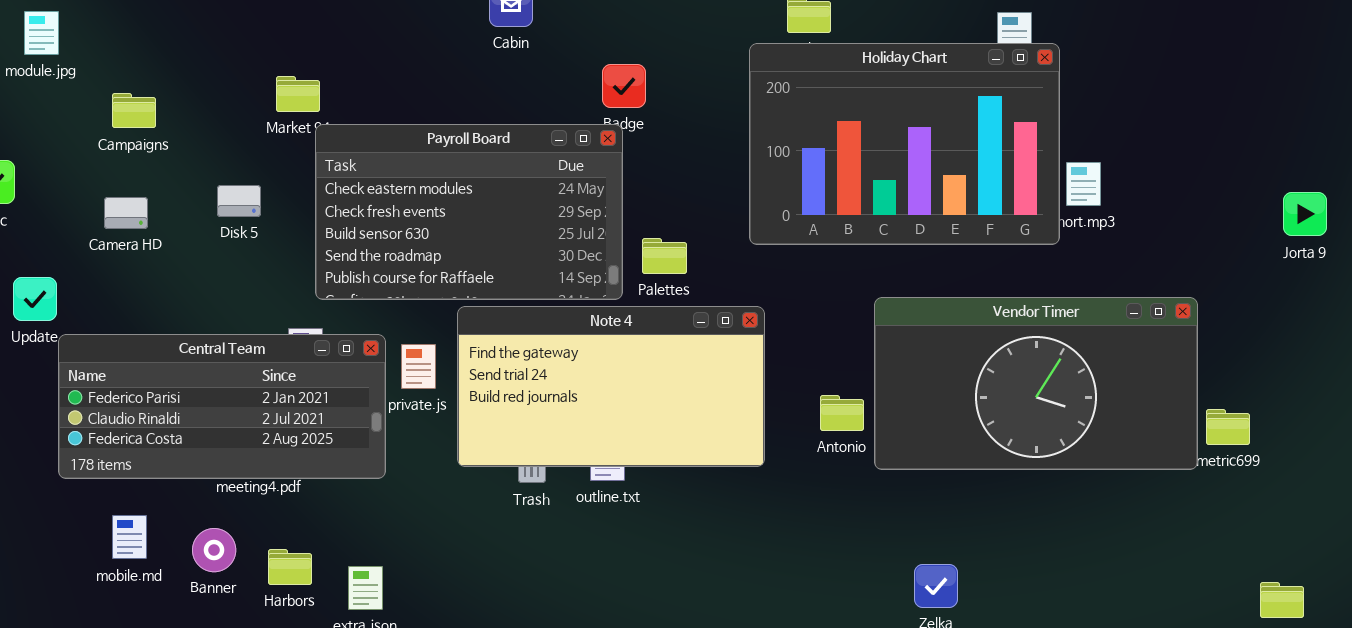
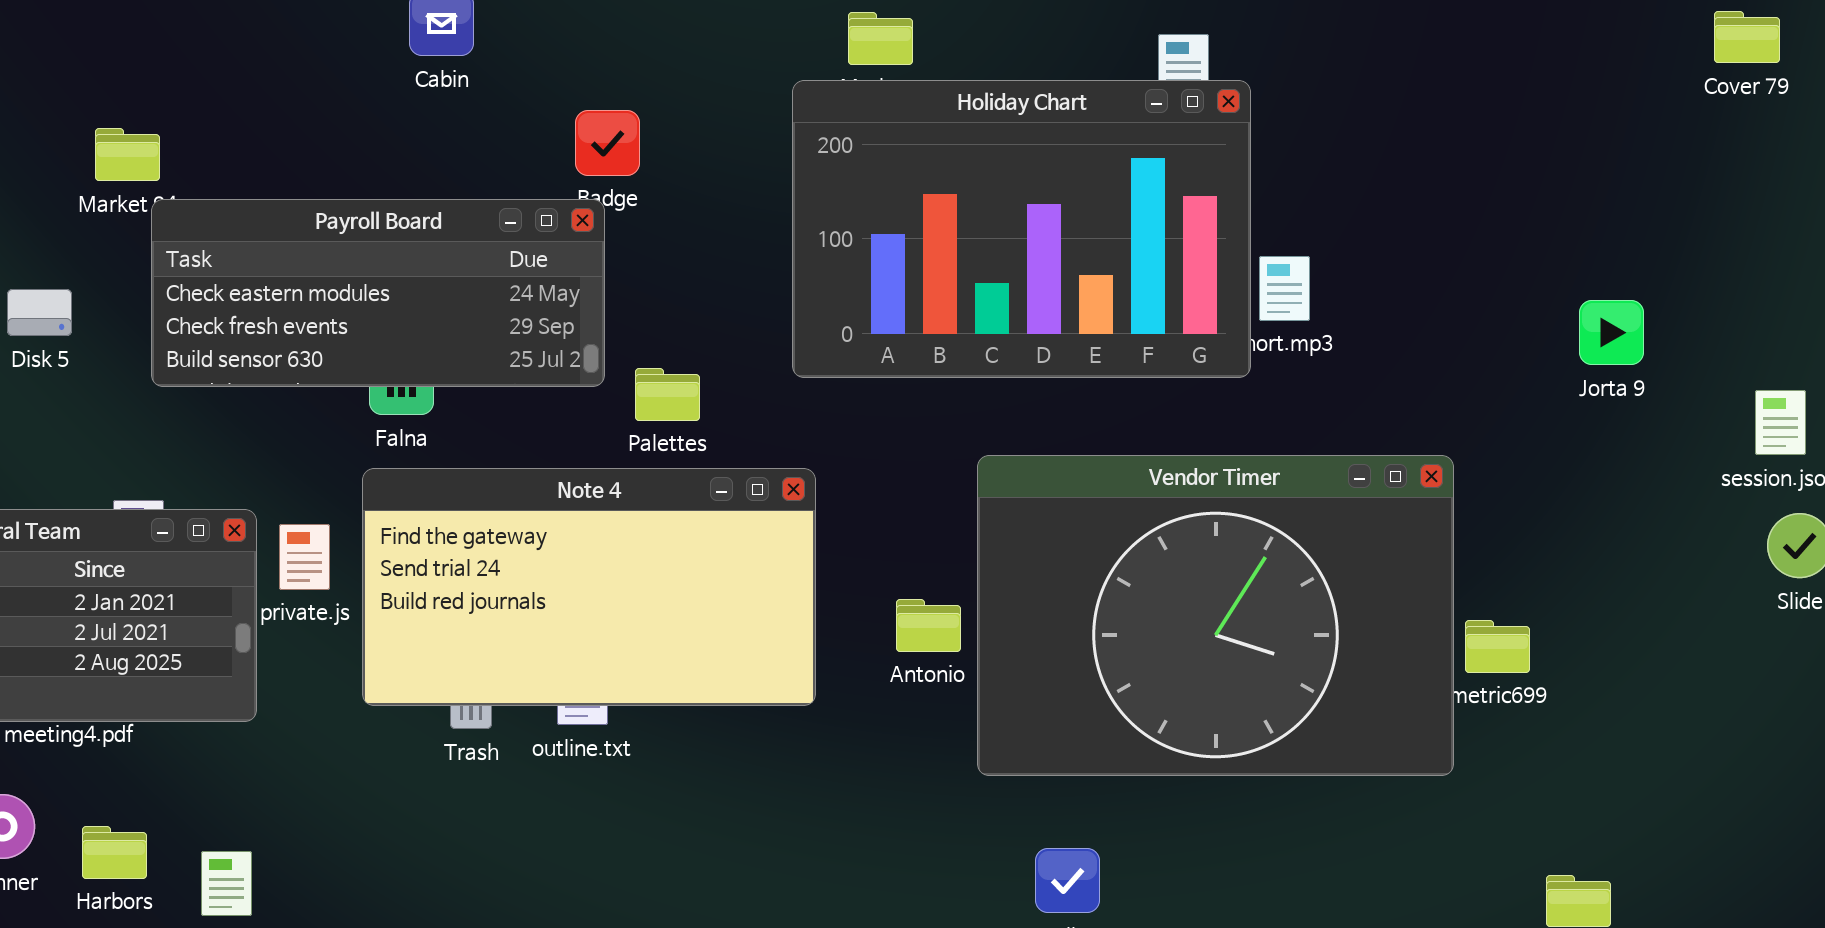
Payroll Board: [315,124,623,300] -> [151,199,605,387], resized
Vendor Timer: [874,297,1198,470] -> [977,455,1454,776], resized

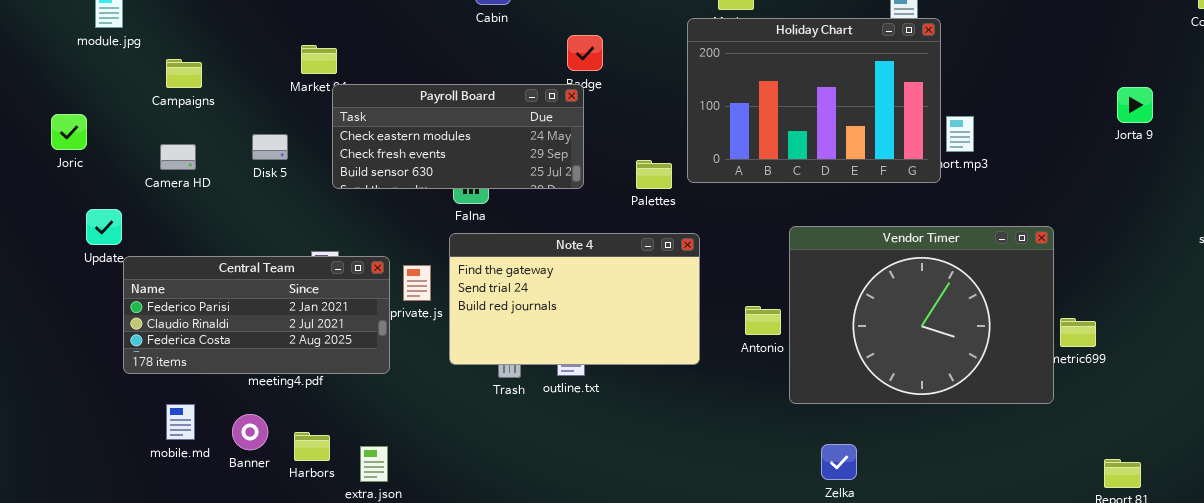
Jorta 9: [1579,300,1644,365] -> [1117,87,1153,123], moved
Palettes: [635,368,700,421] -> [636,160,672,189], moved

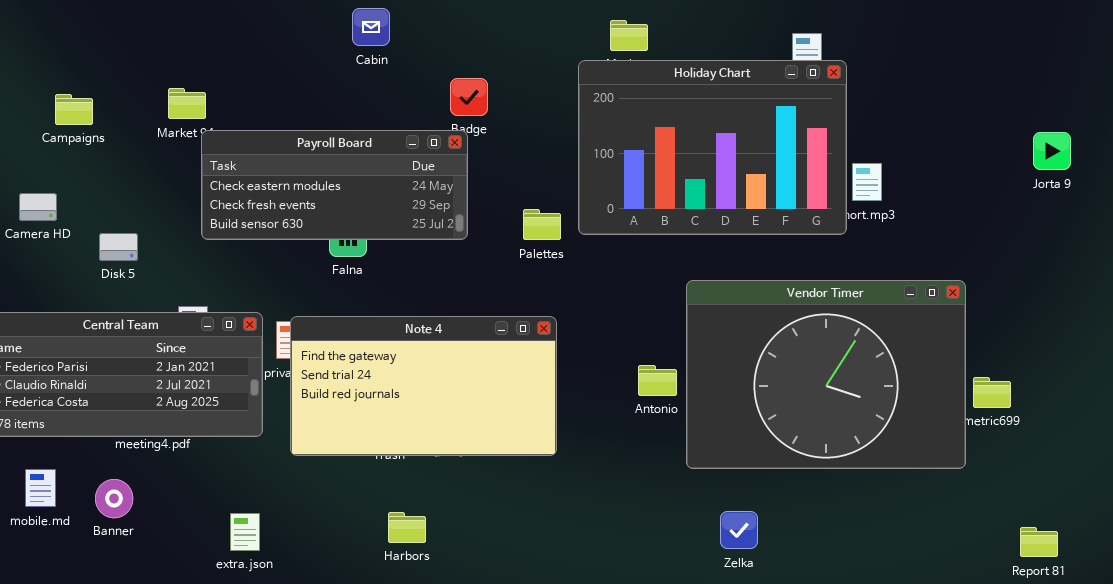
Campaigns: [166,59,202,88] -> [55,94,93,125], moved
Disk 5: [252,134,288,160] -> [99,233,138,261], moved
Note 4: [449,233,700,365] -> [290,316,557,456], moved
Harbors: [294,432,330,461] -> [388,512,426,543], moved

